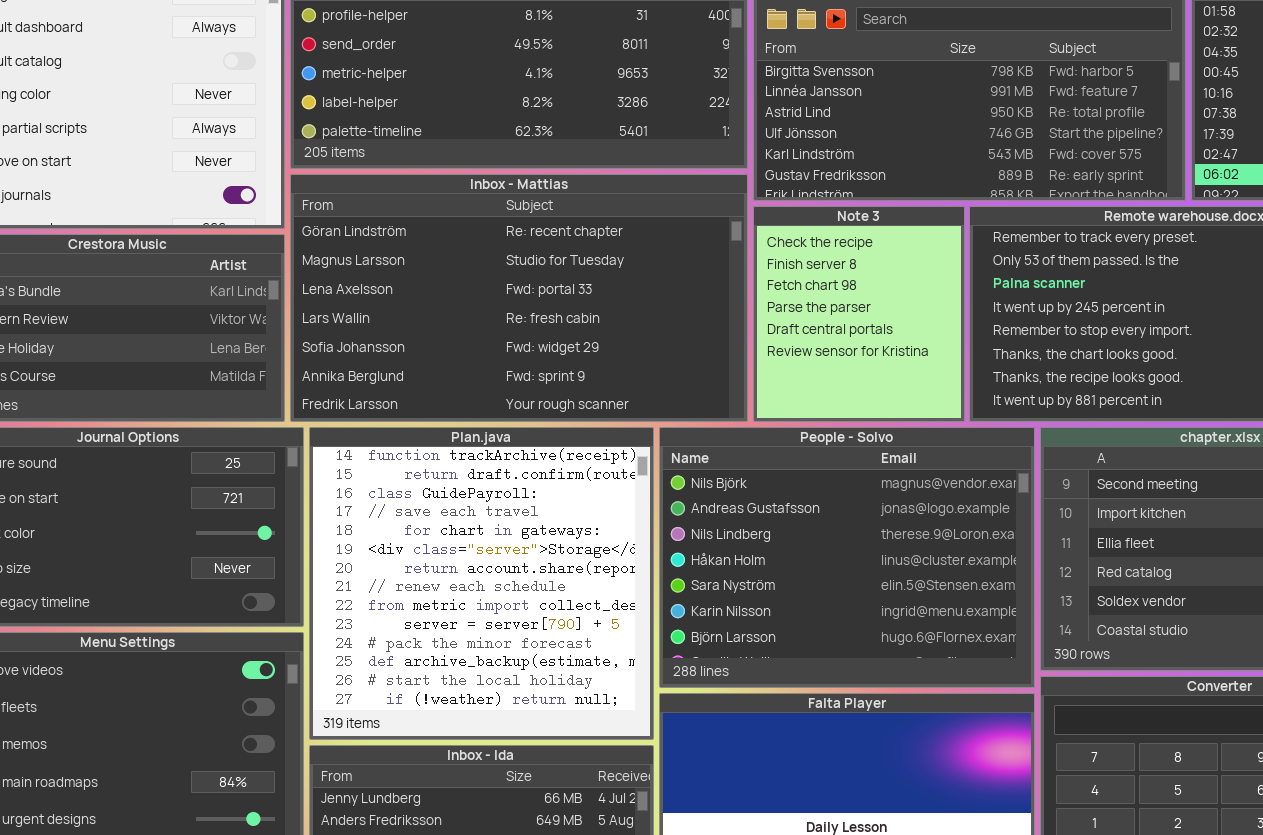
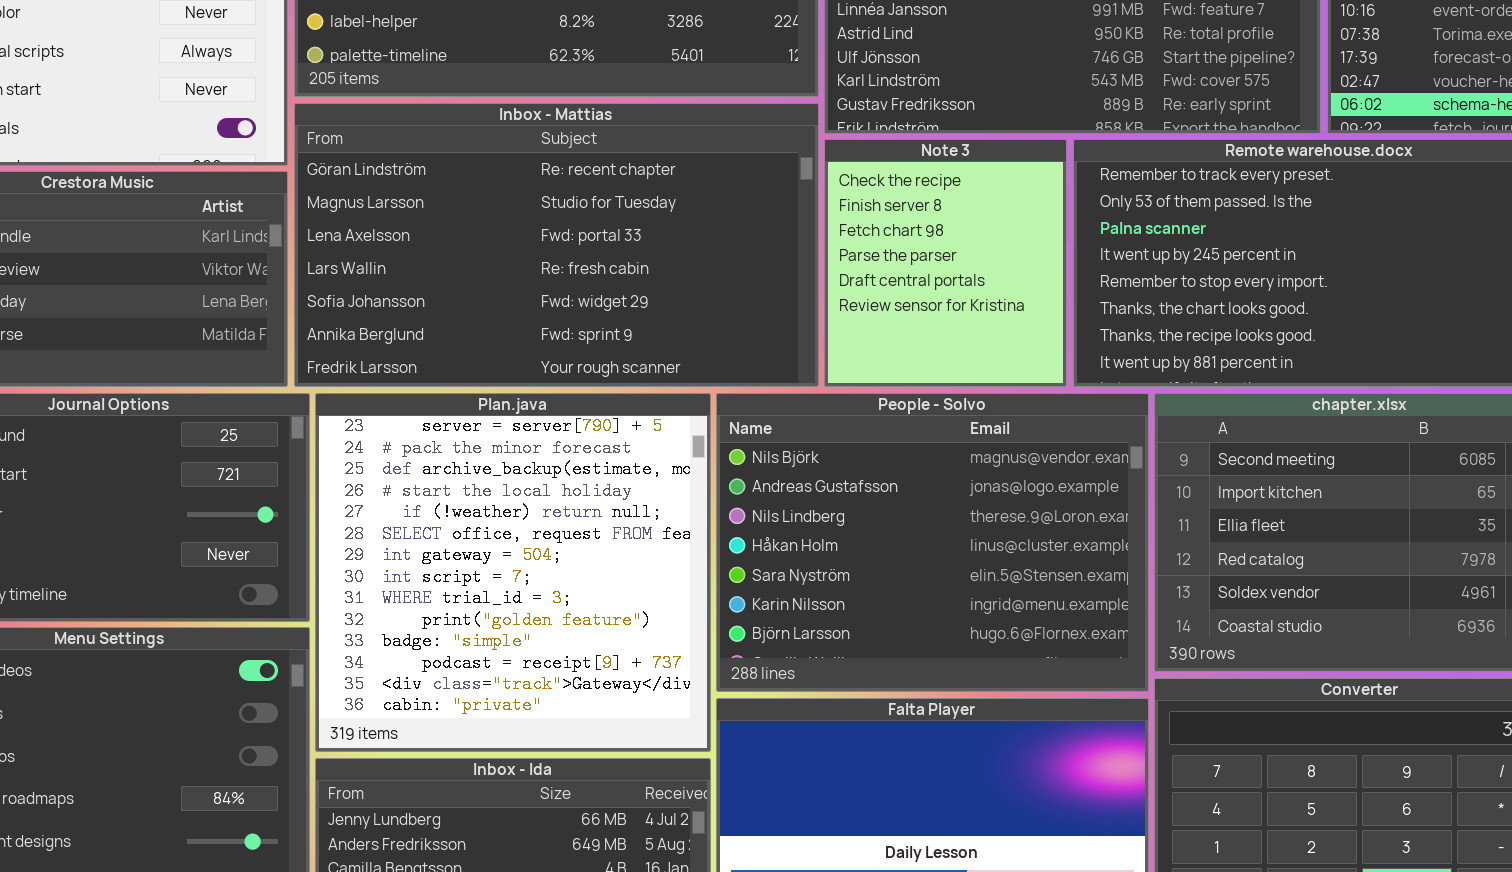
Plan.java: [309,427,654,740] -> [315,393,711,752], scrolled down 9 rows

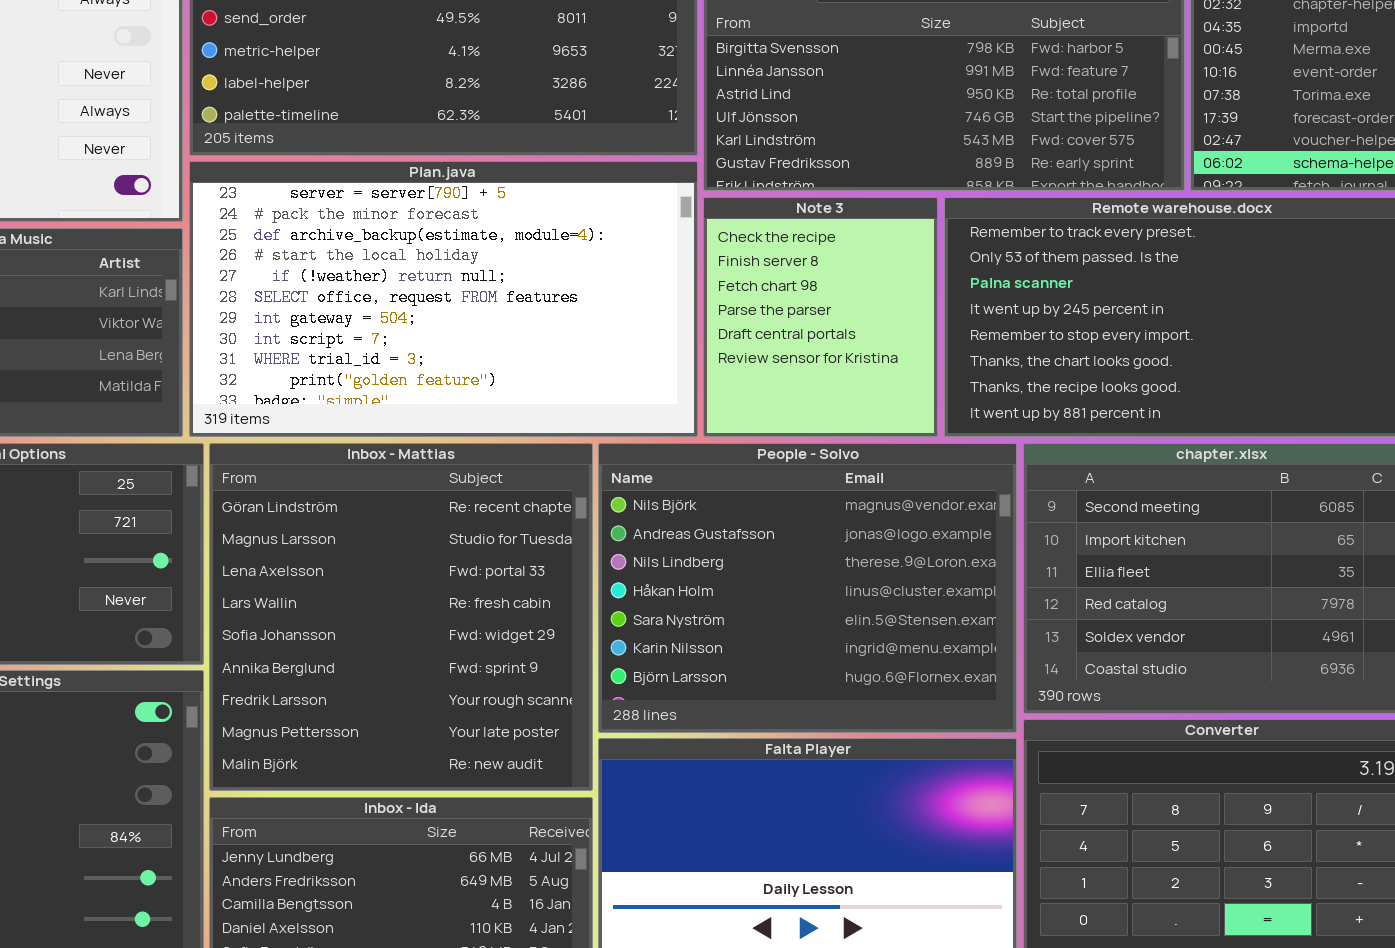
Inbox - Mattias: [294,103,819,387] -> [209,443,593,791], moved, resized
Plan.java: [315,393,711,752] -> [189,161,698,437], moved, resized

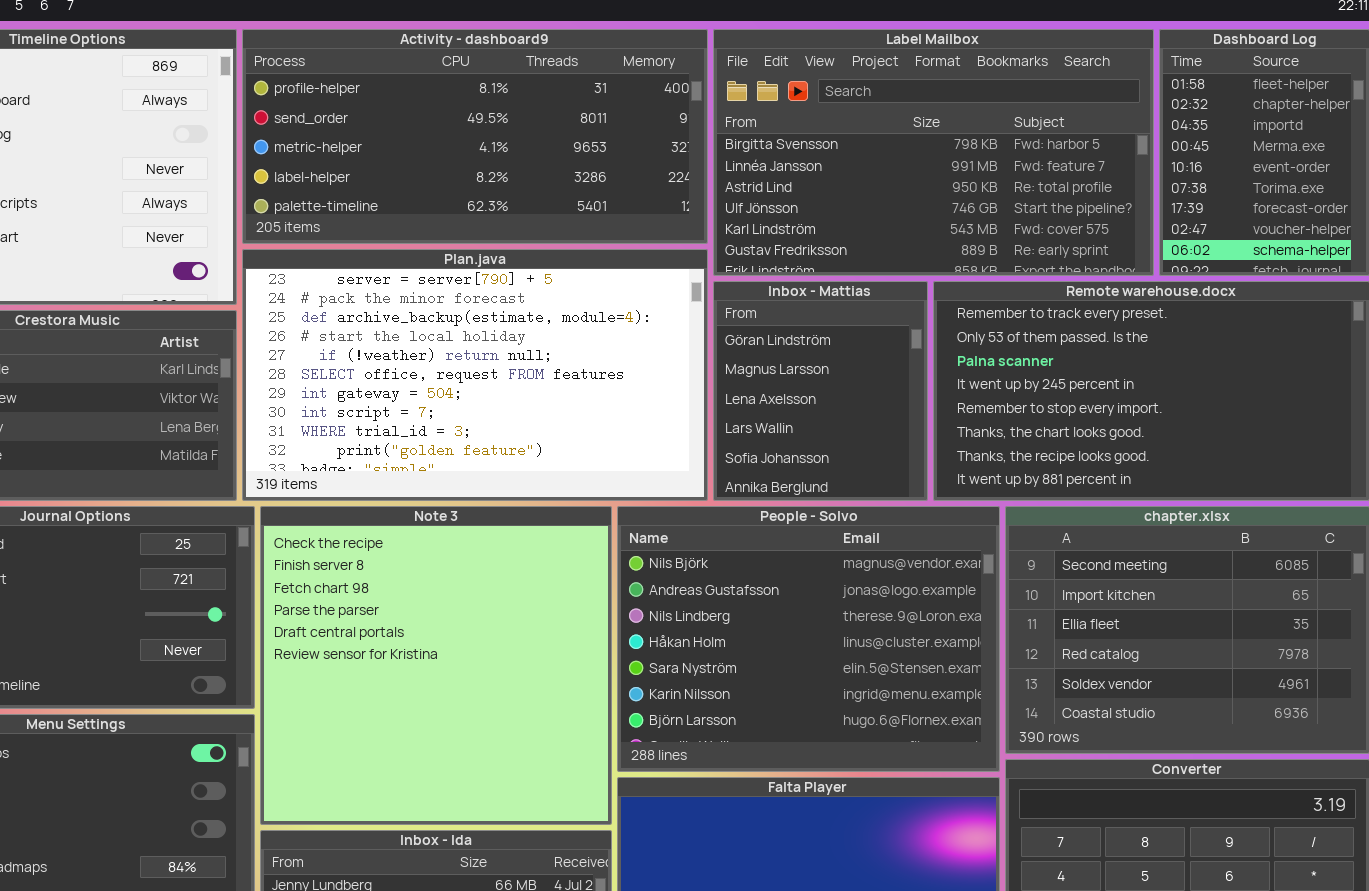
Note 3: [703,197,938,437] -> [260,506,612,825], moved, resized
Inbox - Mattias: [209,443,593,791] -> [713,281,928,501], moved, resized

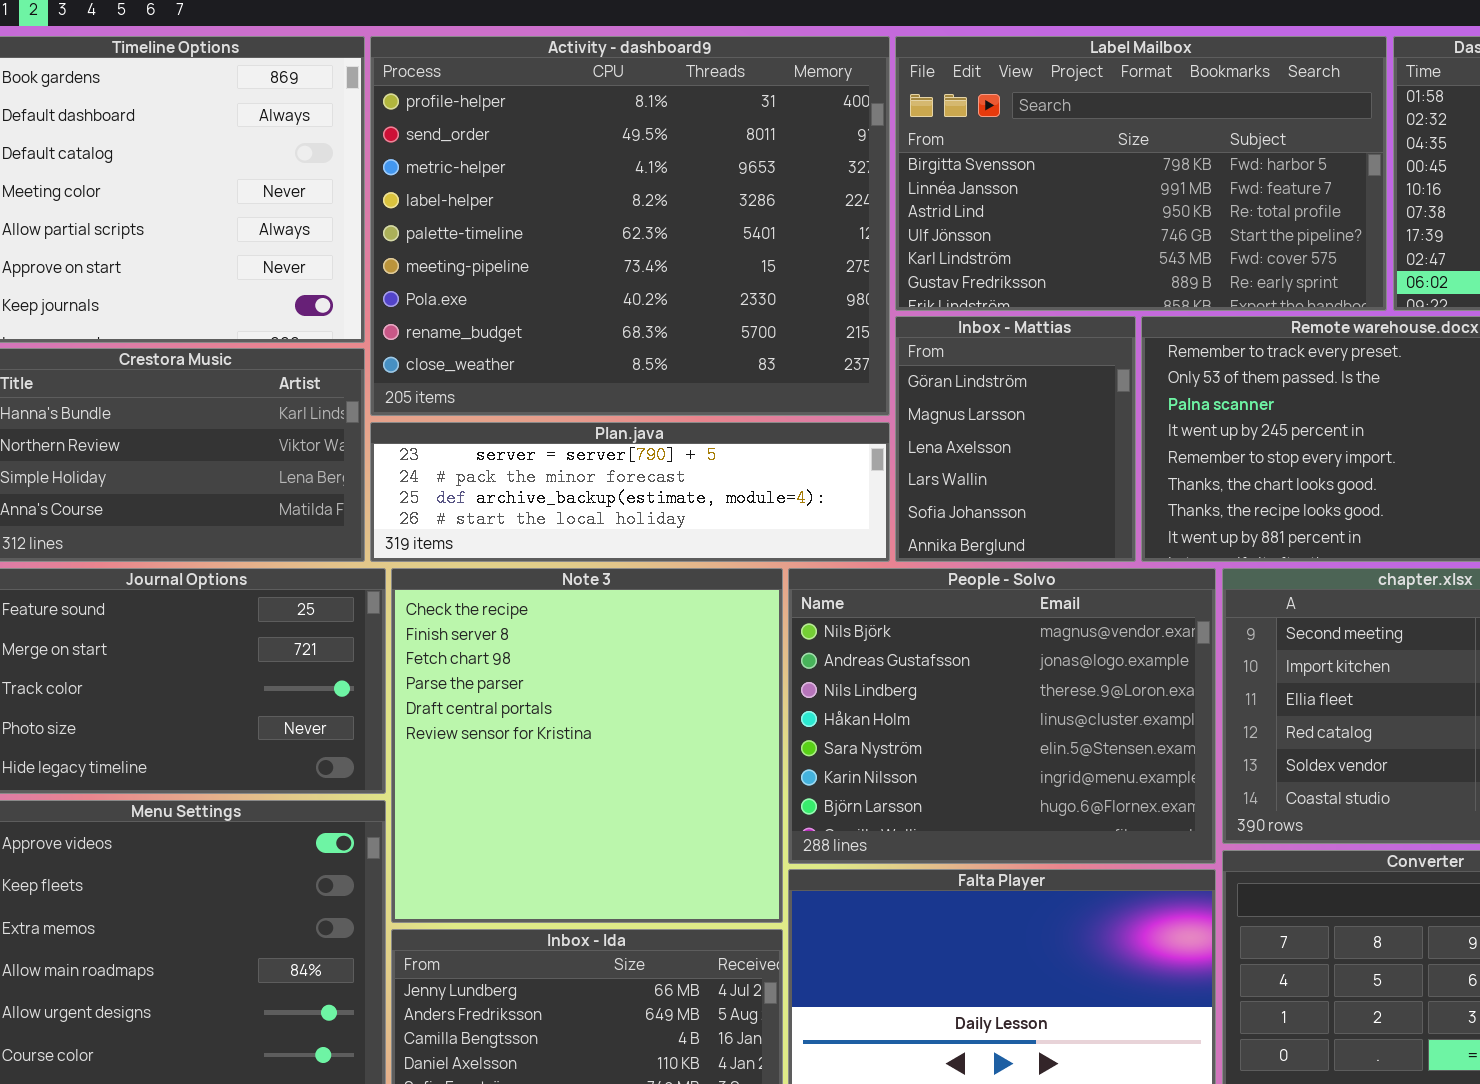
Activity - dashboard9: [242,29,708,244] -> [370,36,890,416], resized
Plan.java: [242,249,708,501] -> [370,422,890,562], resized

